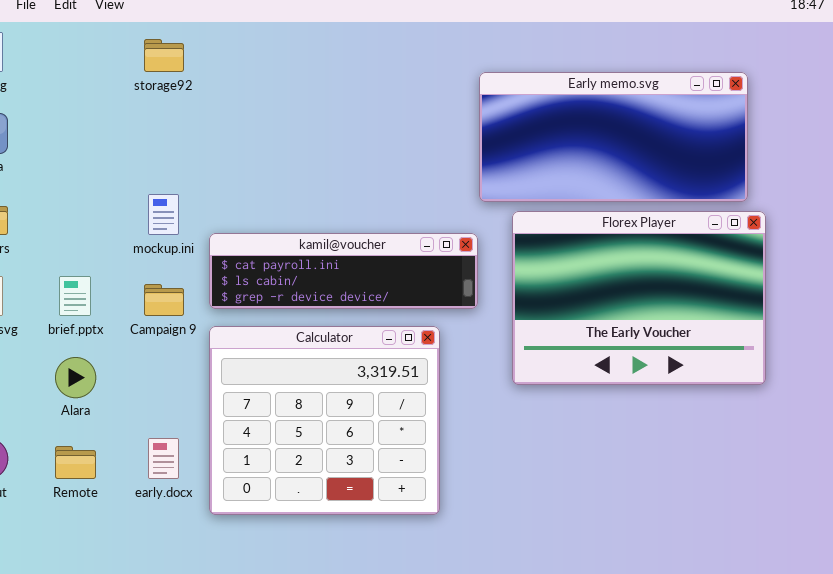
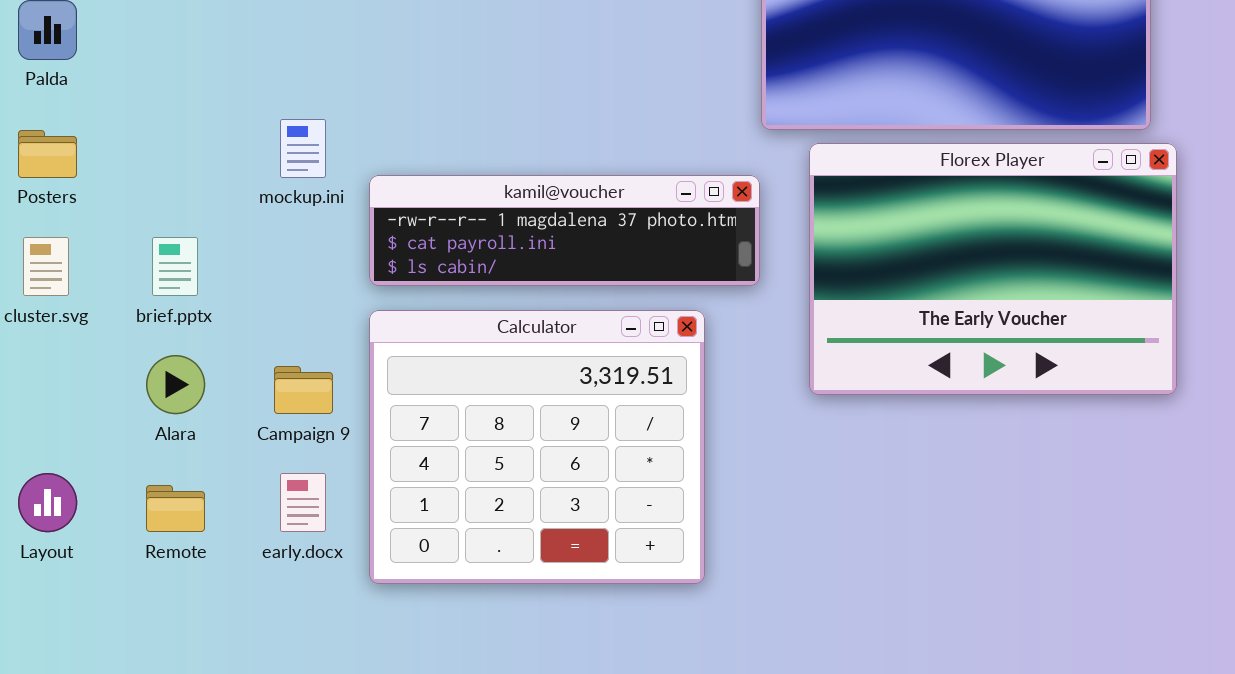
kamil@voucher: [209,233,478,309] -> [369,175,760,286], scrolled up 1 row
Campaign 9: [144,284,184,316] -> [274,366,333,414], moved

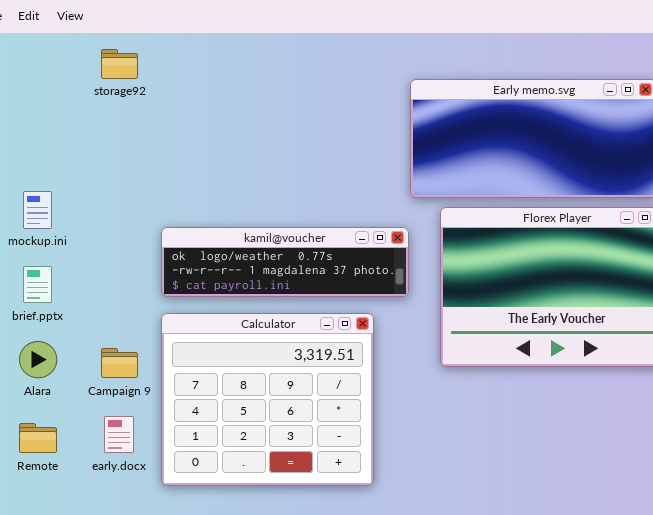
mockup.ini: [280,119,326,178] -> [23,191,52,229], moved
kamil@voucher: [369,175,760,286] -> [161,227,409,297], scrolled up 1 row

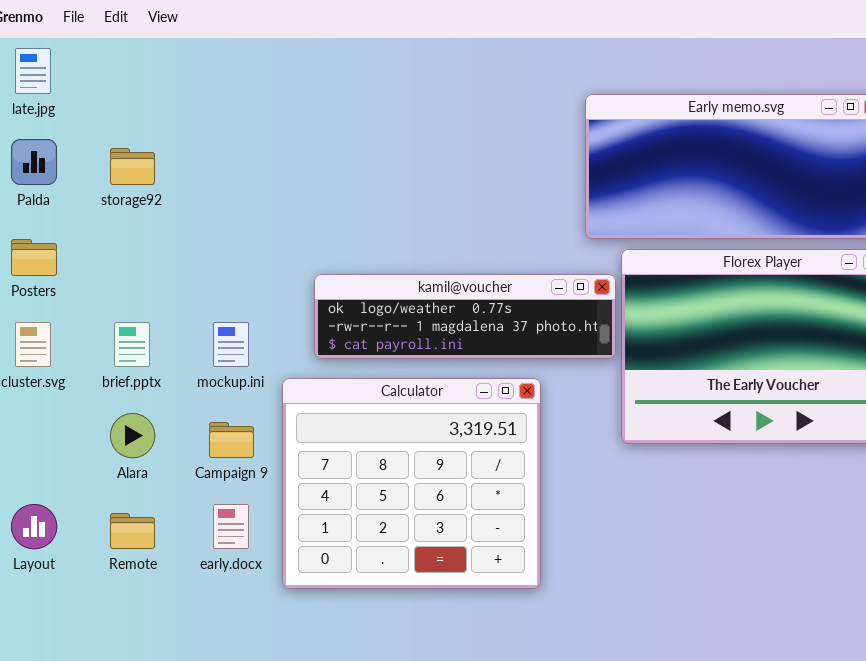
storage92: [101,49,138,79] -> [110,148,155,185], moved
mockup.ini: [23,191,52,229] -> [213,322,249,367], moved
kamil@voucher: [161,227,409,297] -> [314,274,616,359], moved

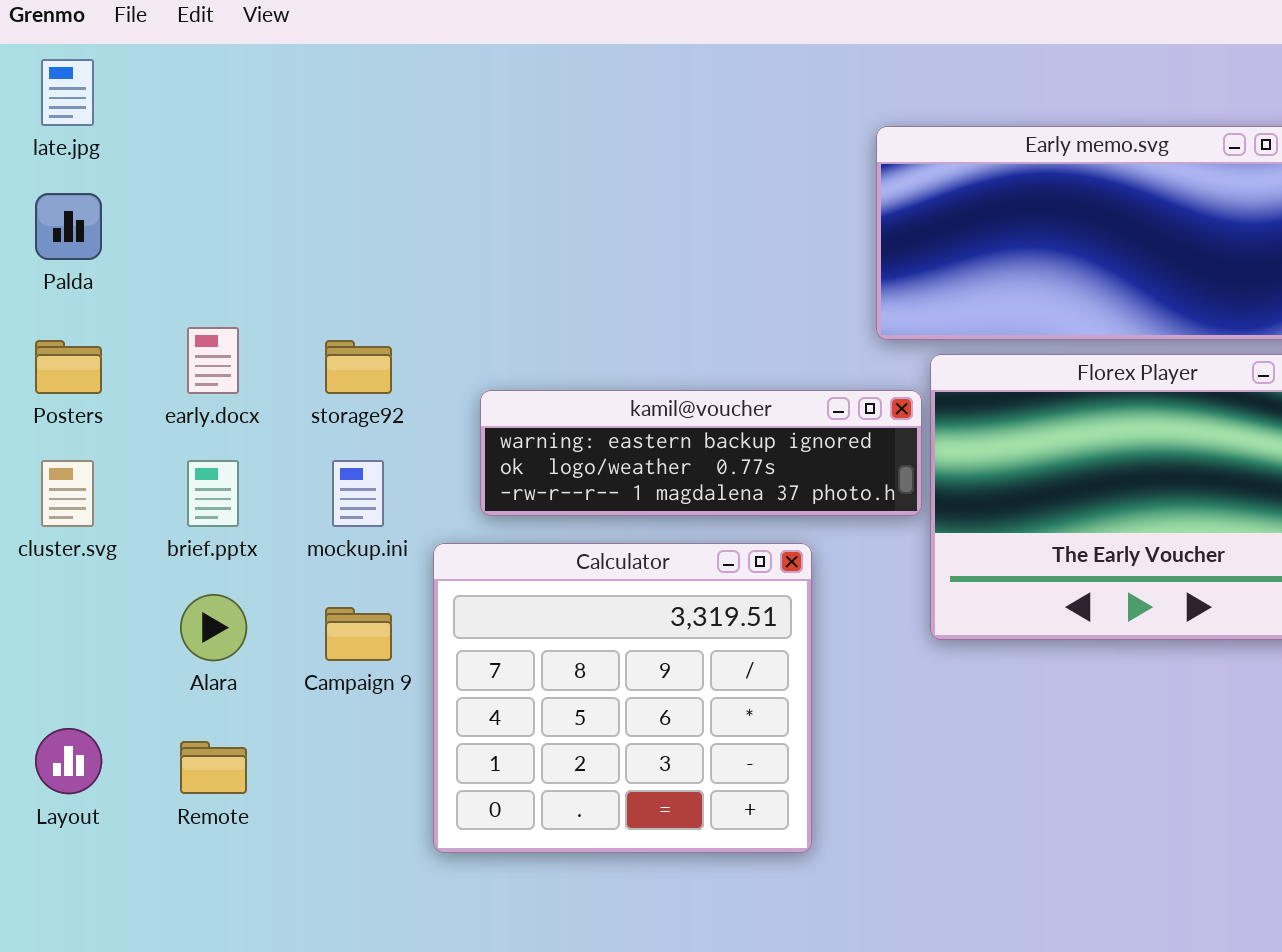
storage92: [110,148,155,185] -> [325,340,392,394], moved
kamil@voucher: [314,274,616,359] -> [480,390,922,516], scrolled up 1 row
early.docx: [213,504,249,549] -> [187,327,239,394], moved

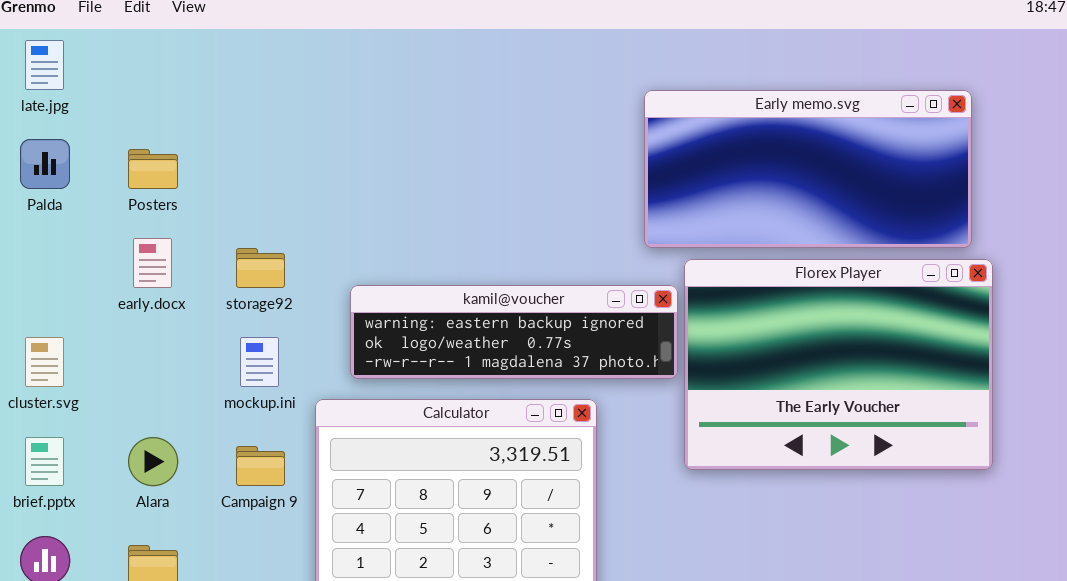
Posters: [35,340,102,394] -> [128,149,178,189], moved
brief.pptx: [187,460,239,527] -> [25,437,64,486], moved

